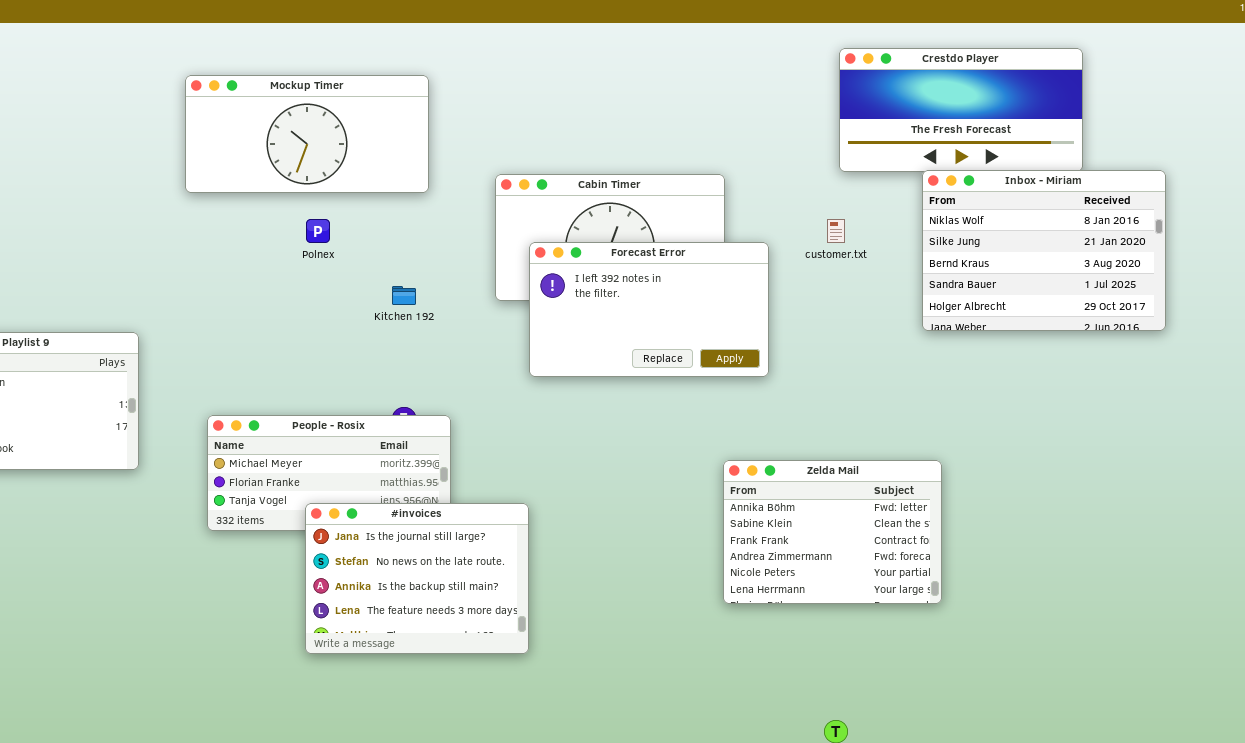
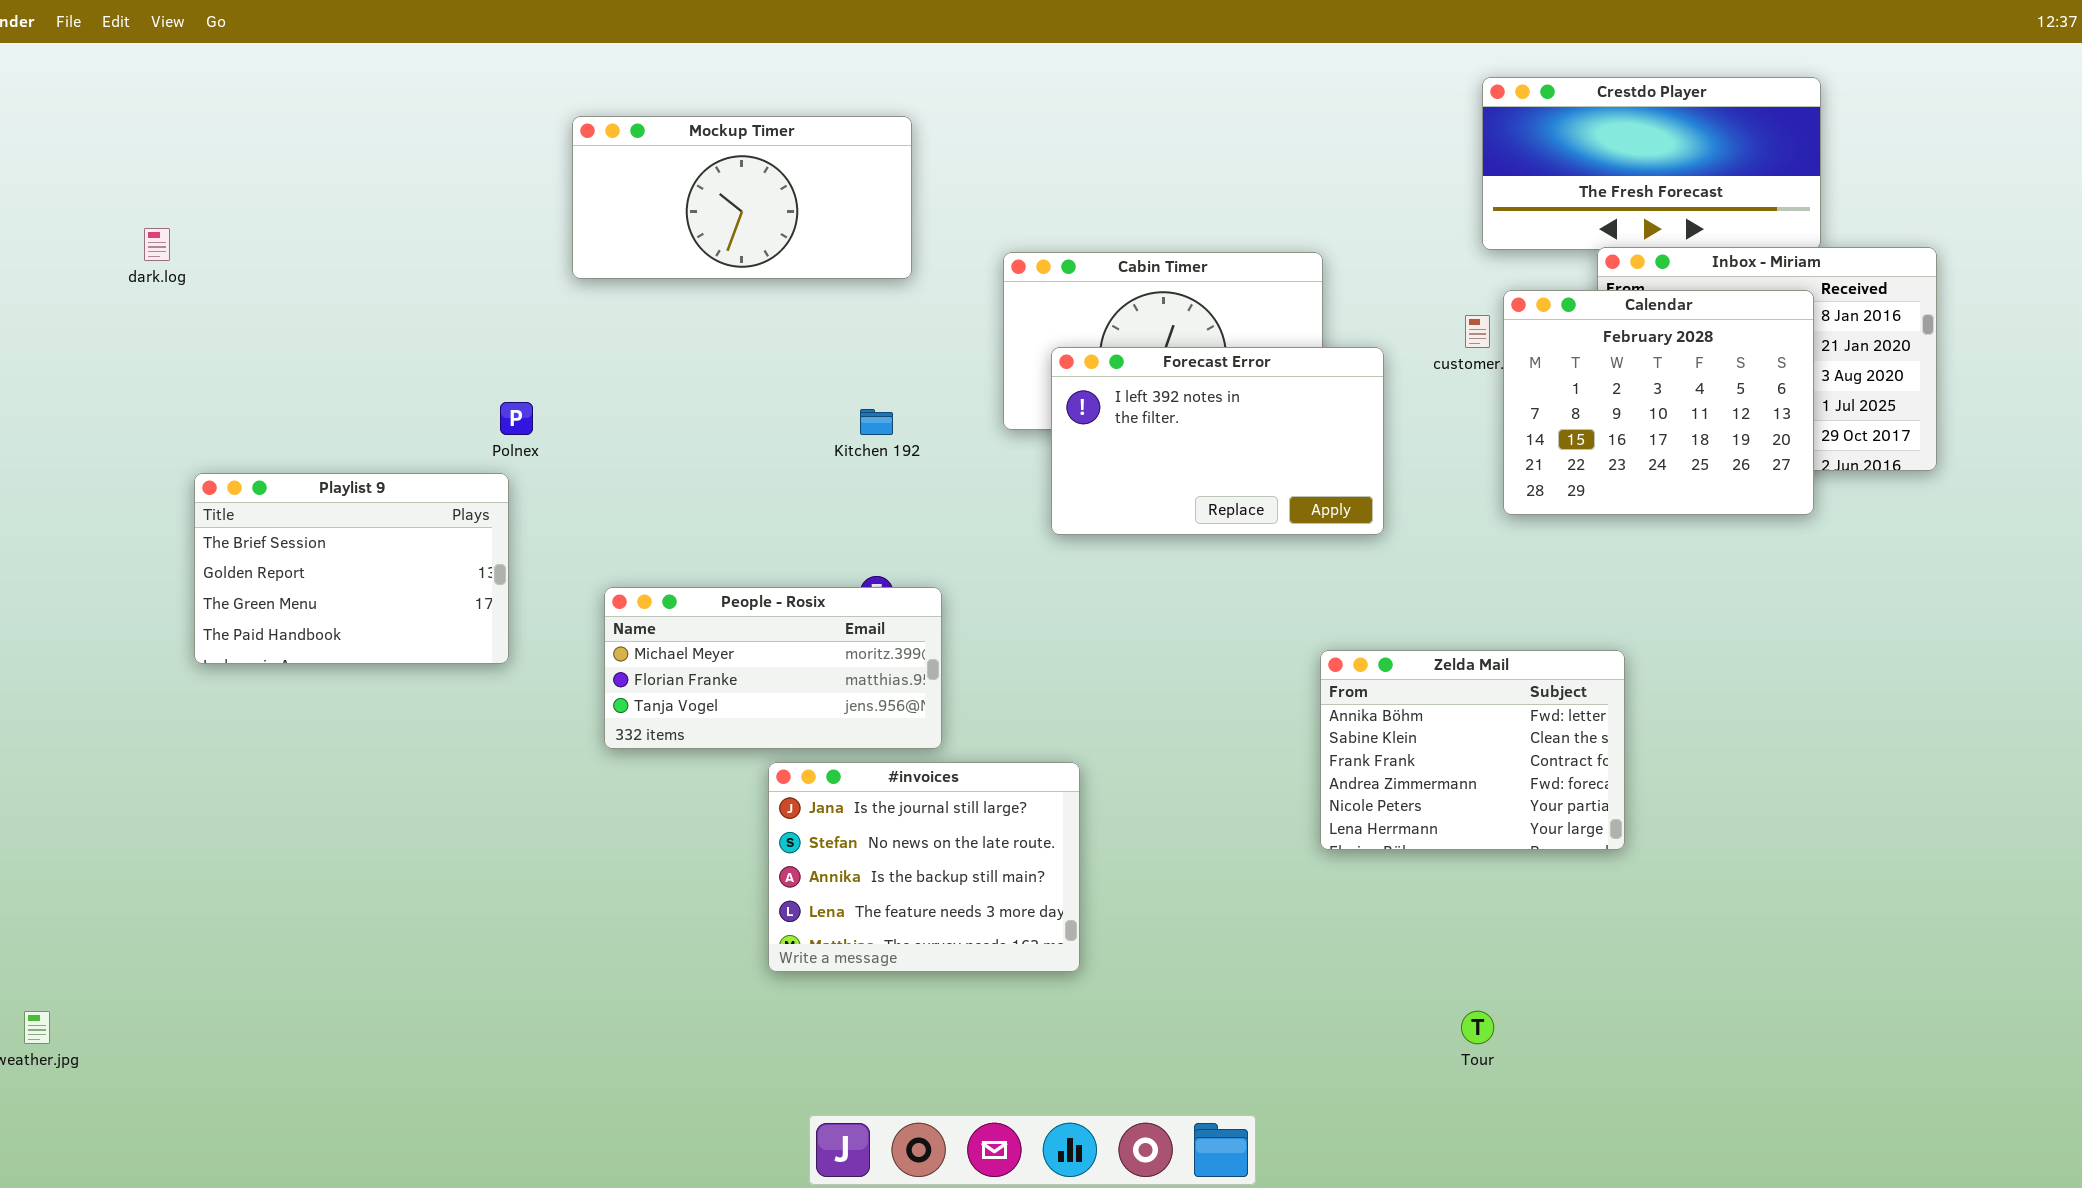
Calendar: none -> [1503,290,1814,515], opened
Polnex: [306,219,330,243] -> [500,402,533,435], moved
#invoices: [305,503,529,654] -> [768,762,1080,972], moved

